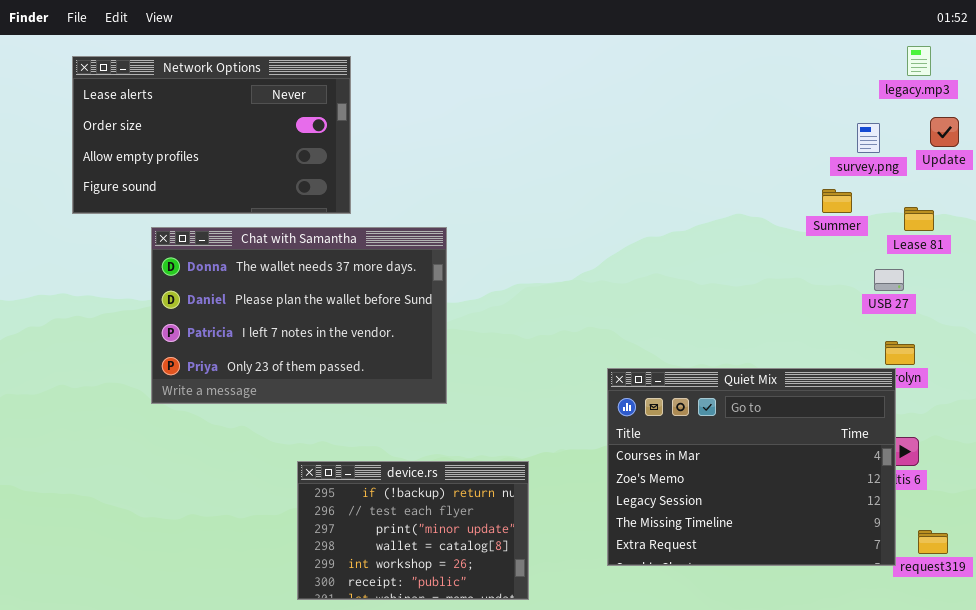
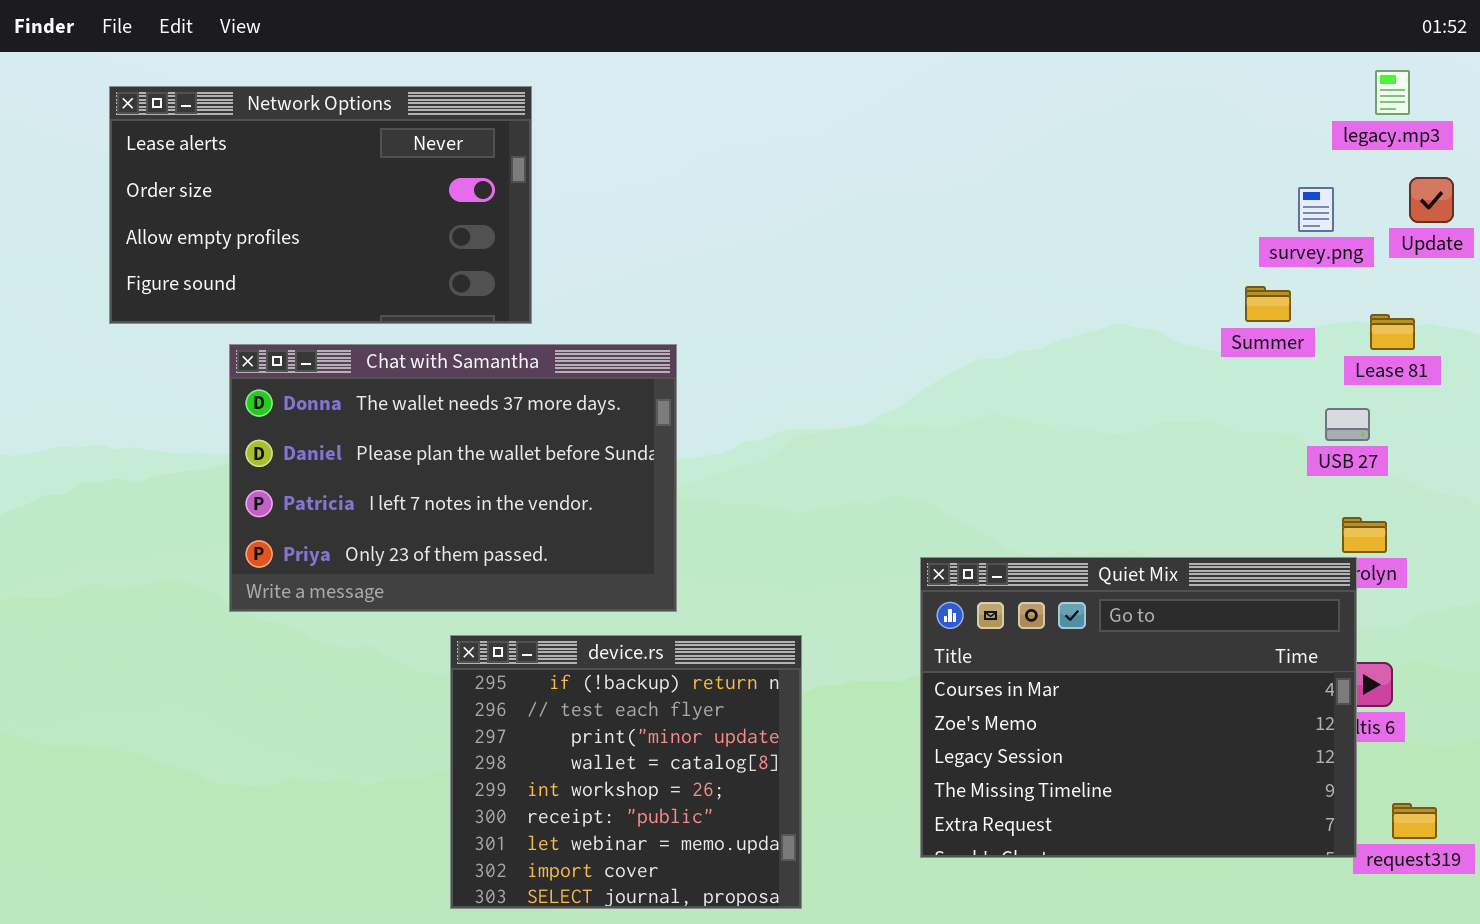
device.rs: [297,461,529,600] -> [450,635,802,909], resized

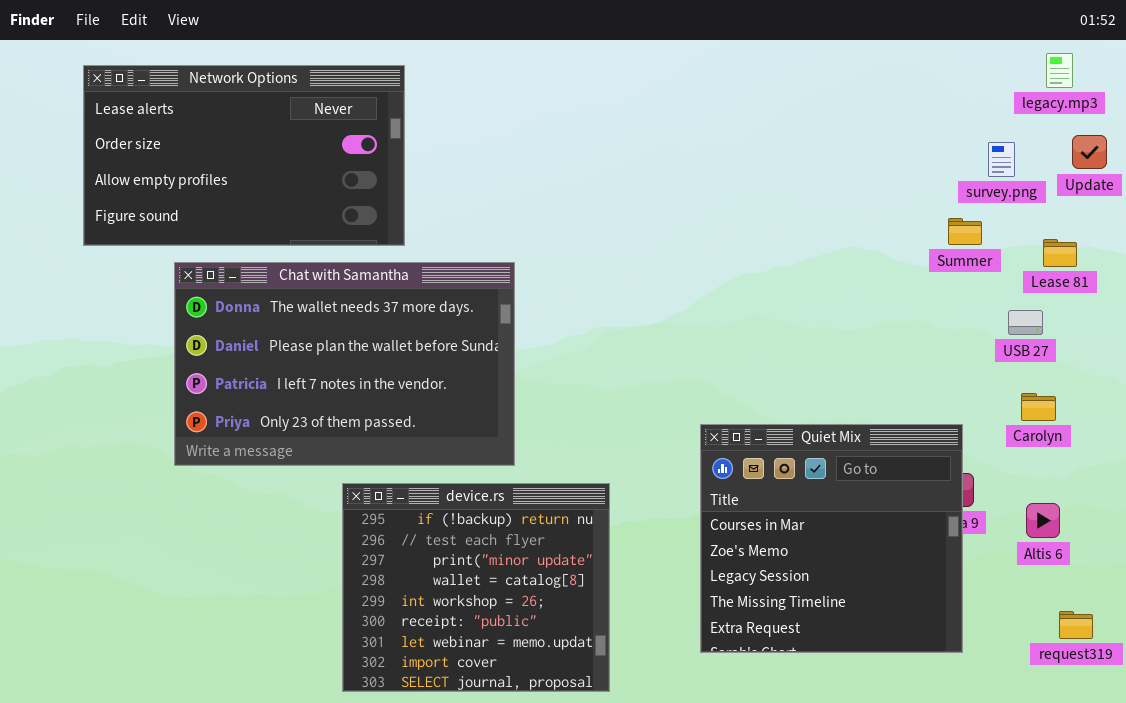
Quiet Mix: [920,557,1357,858] -> [700,424,963,653], resized

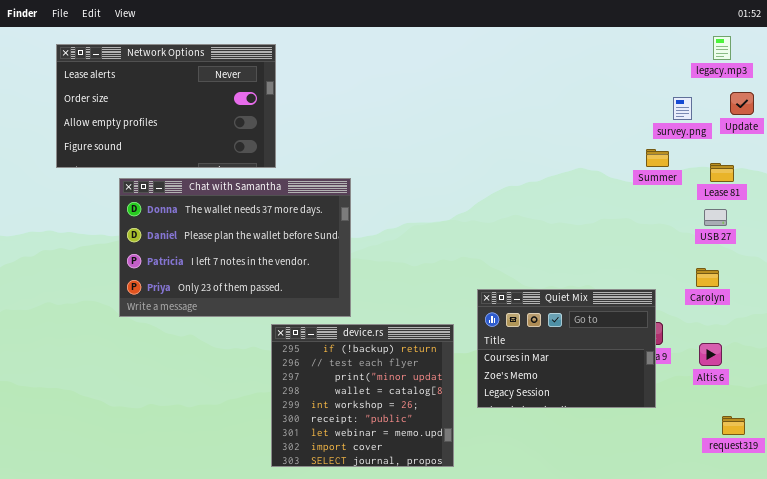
USB 27: [1008,310,1043,335] -> [704,209,727,226], moved
Quiet Mix: [700,424,963,653] -> [477,289,656,408], resized
device.rs: [342,483,610,692] -> [271,324,454,467], moved

